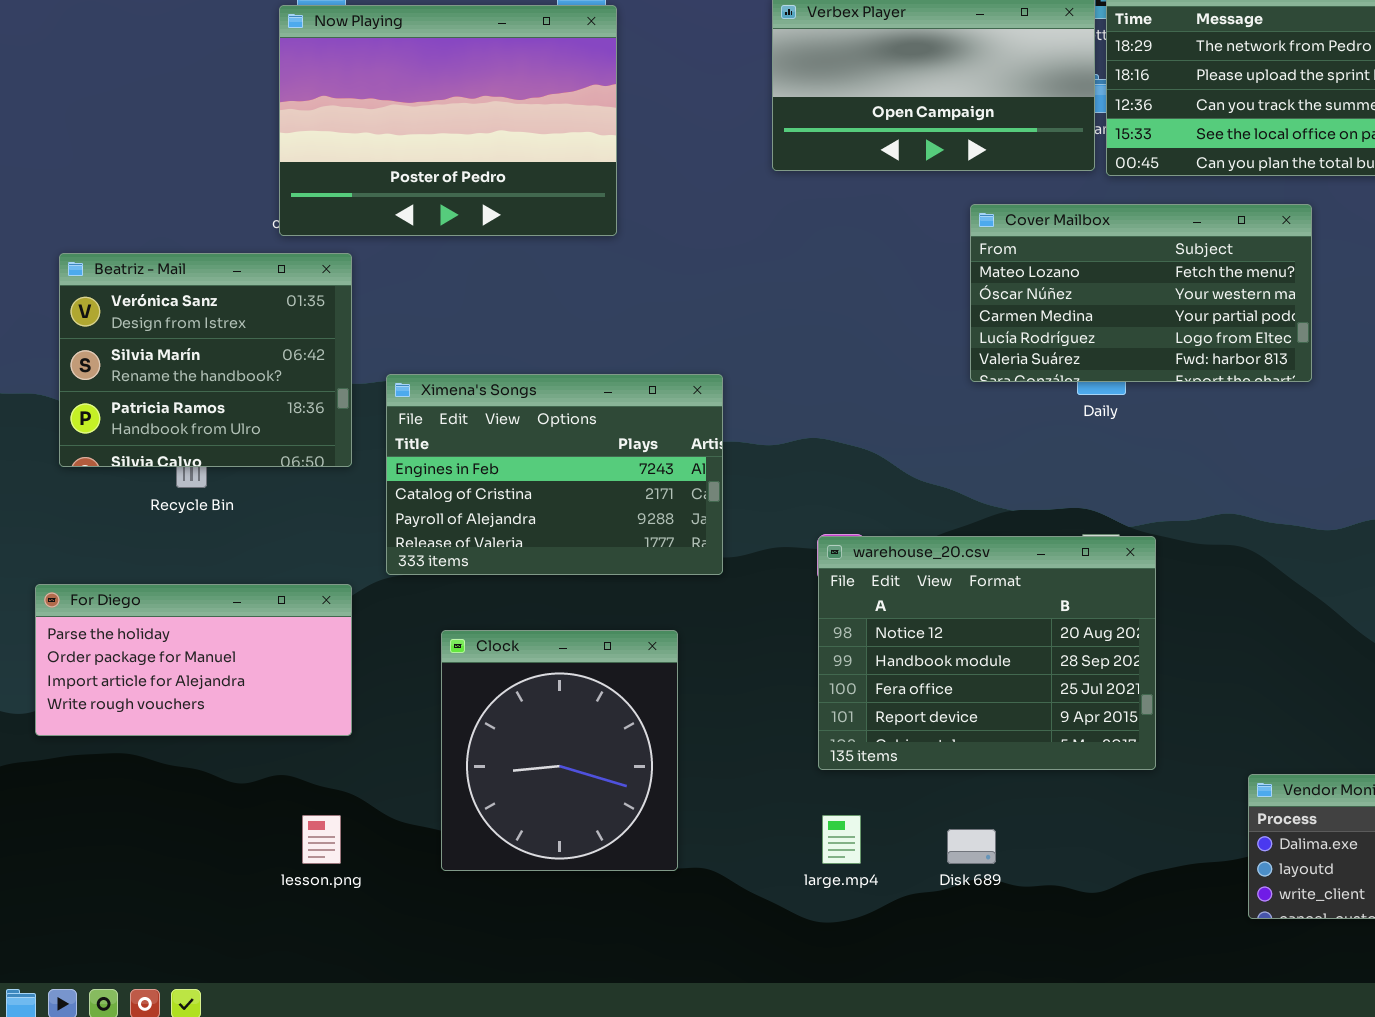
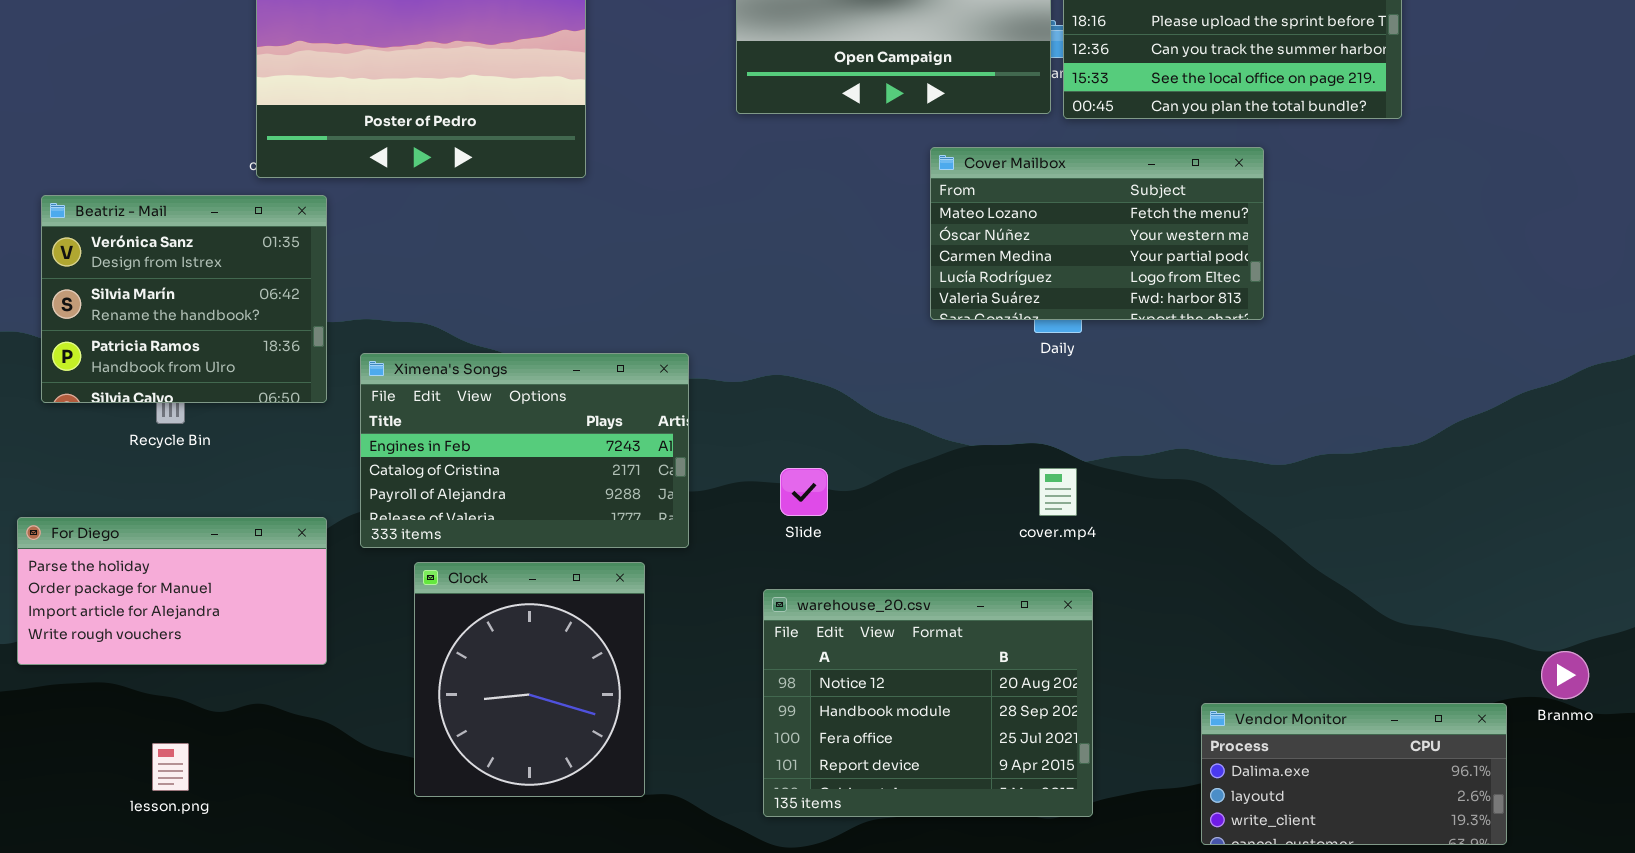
Ximena's Songs: [386,374,723,575] -> [360,353,689,548], moved
warehouse_20.csv: [818,536,1156,770] -> [763,589,1093,817], moved
lesson.png: [302,815,341,864] -> [152,743,189,791], moved

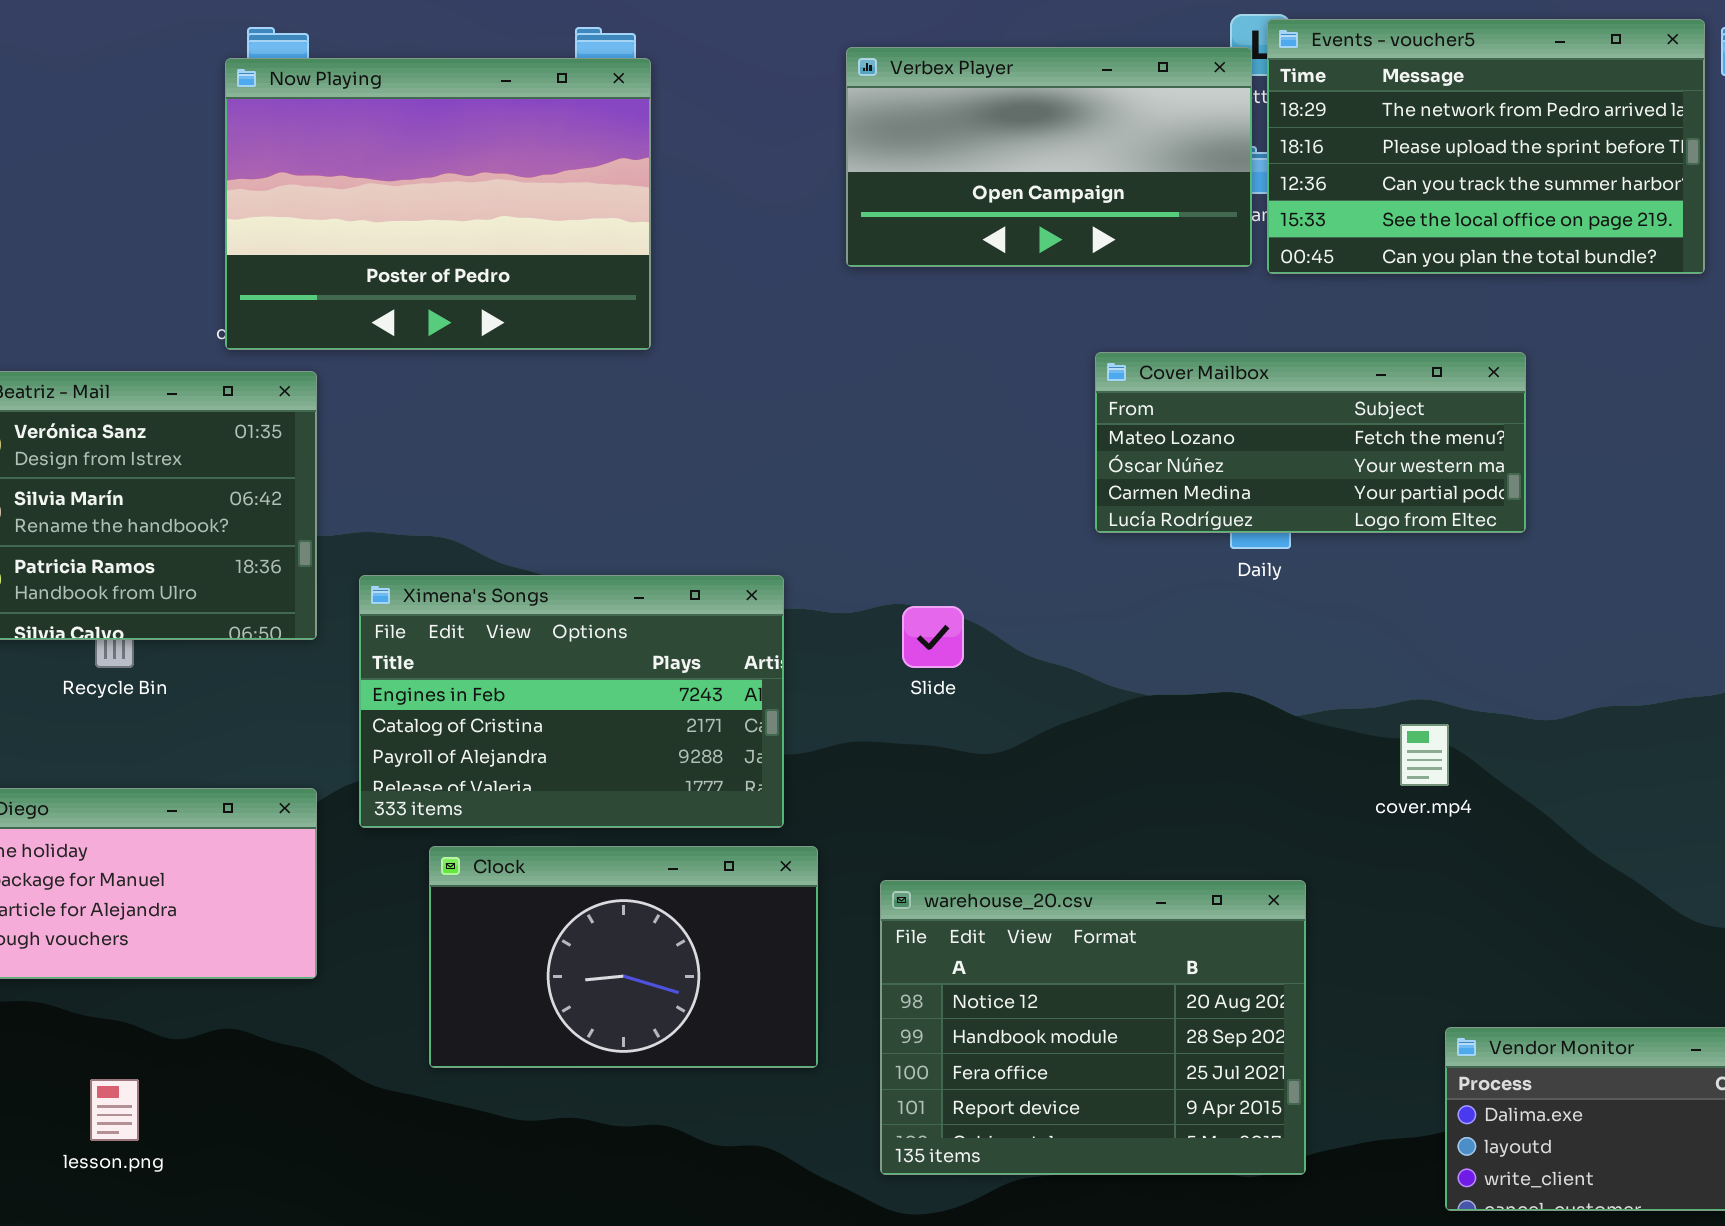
Cover Mailbox: [930,147,1264,320] -> [1095,352,1526,533], resized
Slide: [780,468,828,516] -> [902,606,964,668], moved
cover.mp4: [1039,468,1077,516] -> [1400,724,1449,786], moved
Clock: [414,562,645,797] -> [429,846,818,1068], resized

